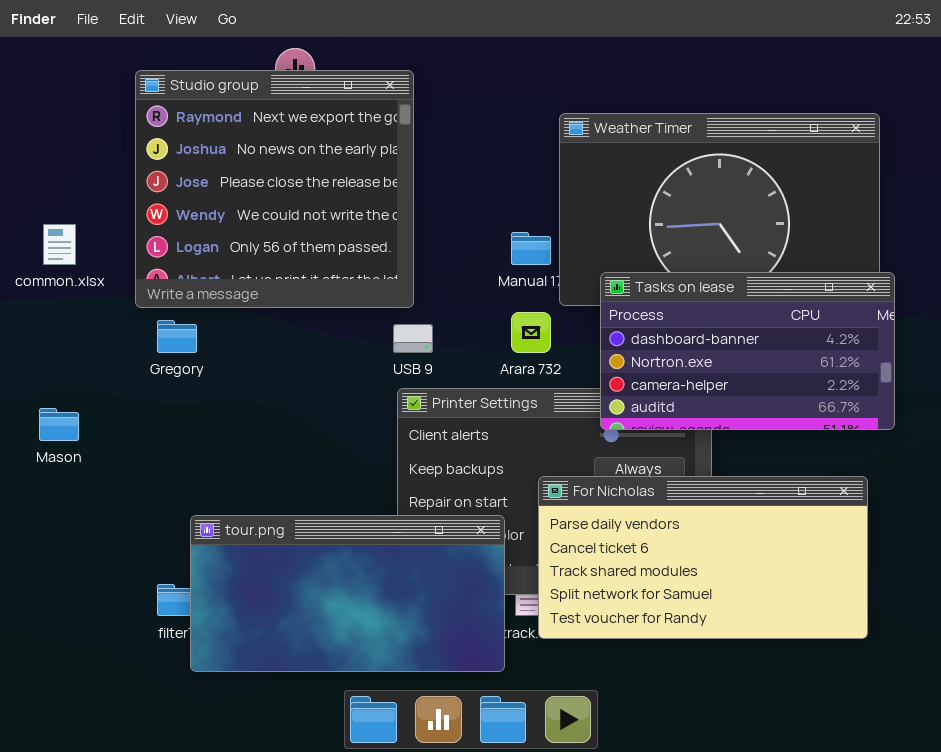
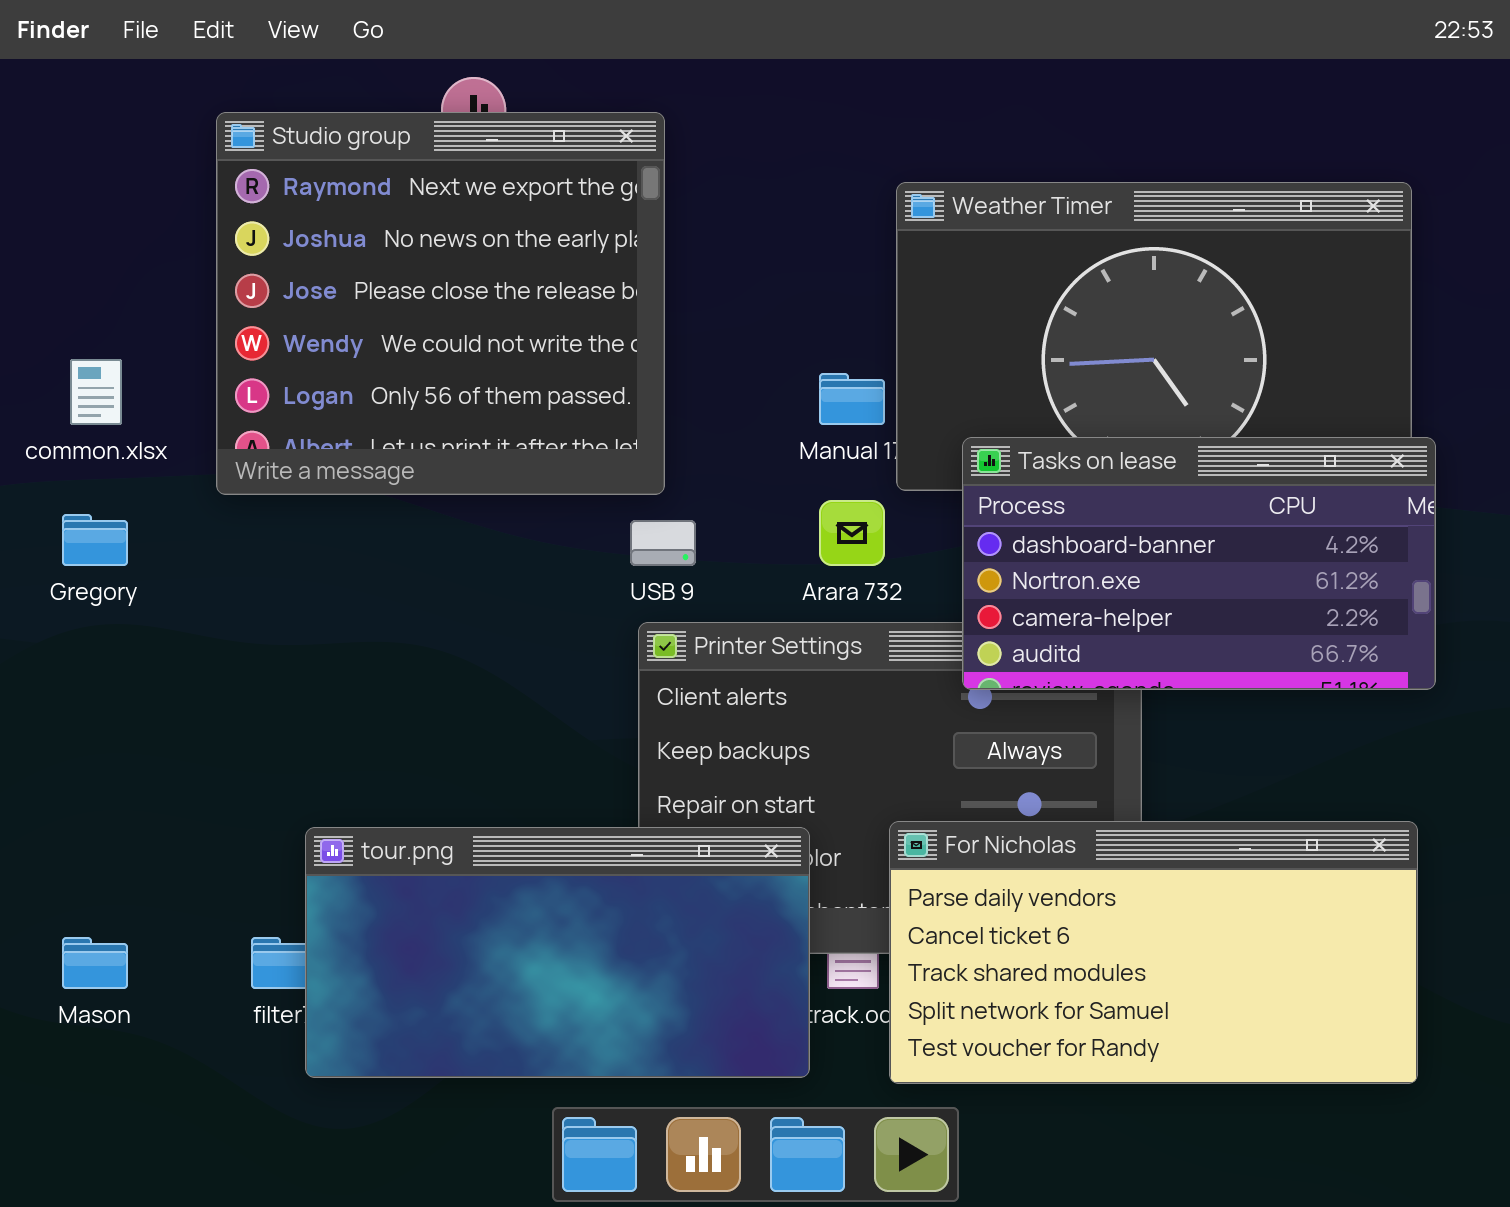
Gregory: [157,320,197,353] -> [62,514,128,566], moved
Mason: [39,408,79,441] -> [62,937,128,989], moved
For Nicholas: [538,476,868,639] -> [889,821,1418,1084], moved

